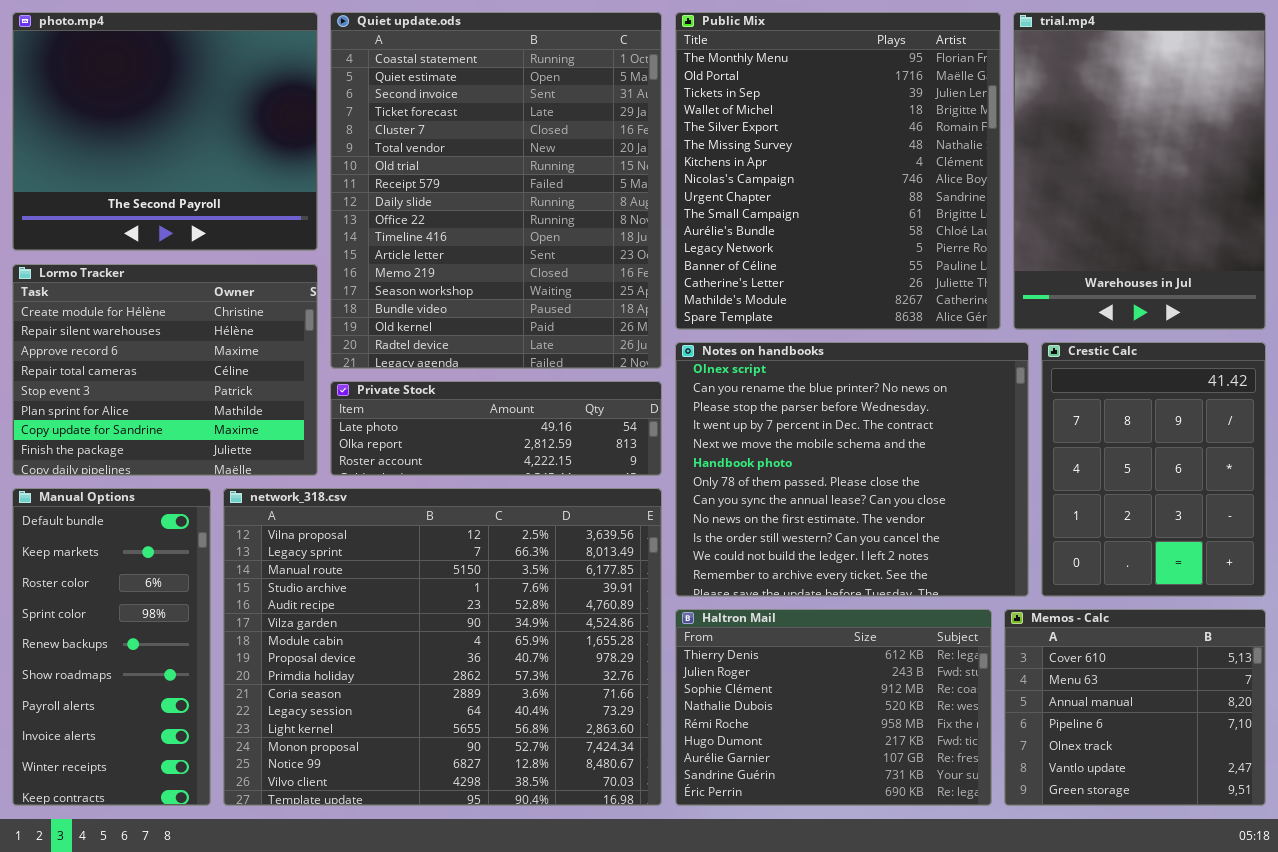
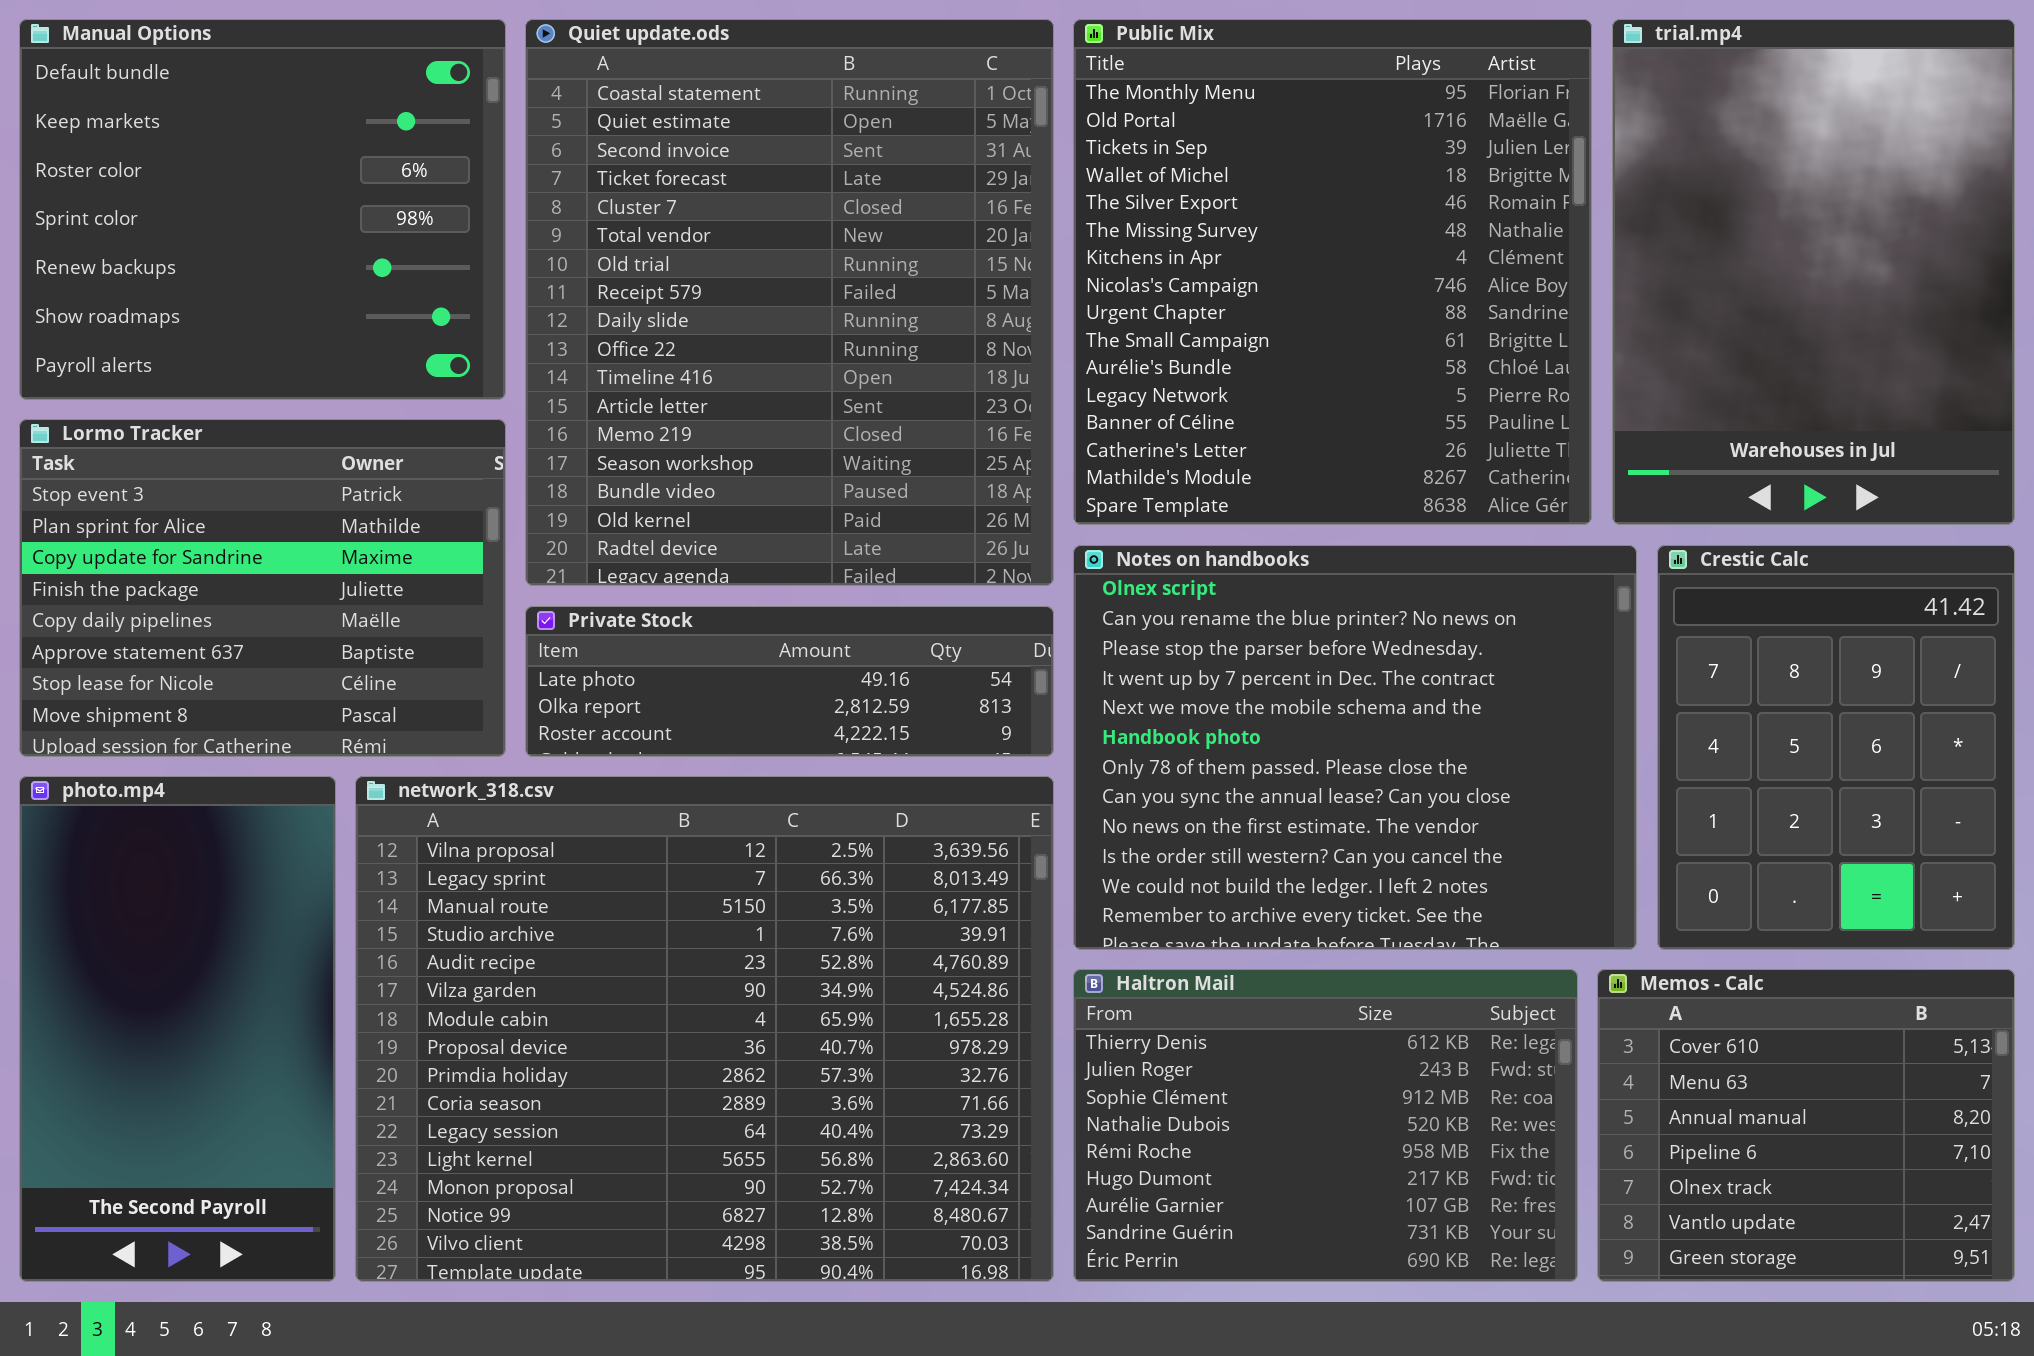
photo.mp4: [12,12,318,251] -> [19,776,336,1282], moved, resized
Lormo Tracker: [12,264,318,476] -> [19,419,506,757], scrolled down 4 rows
Manual Options: [12,488,211,806] -> [19,19,506,400], moved, resized

